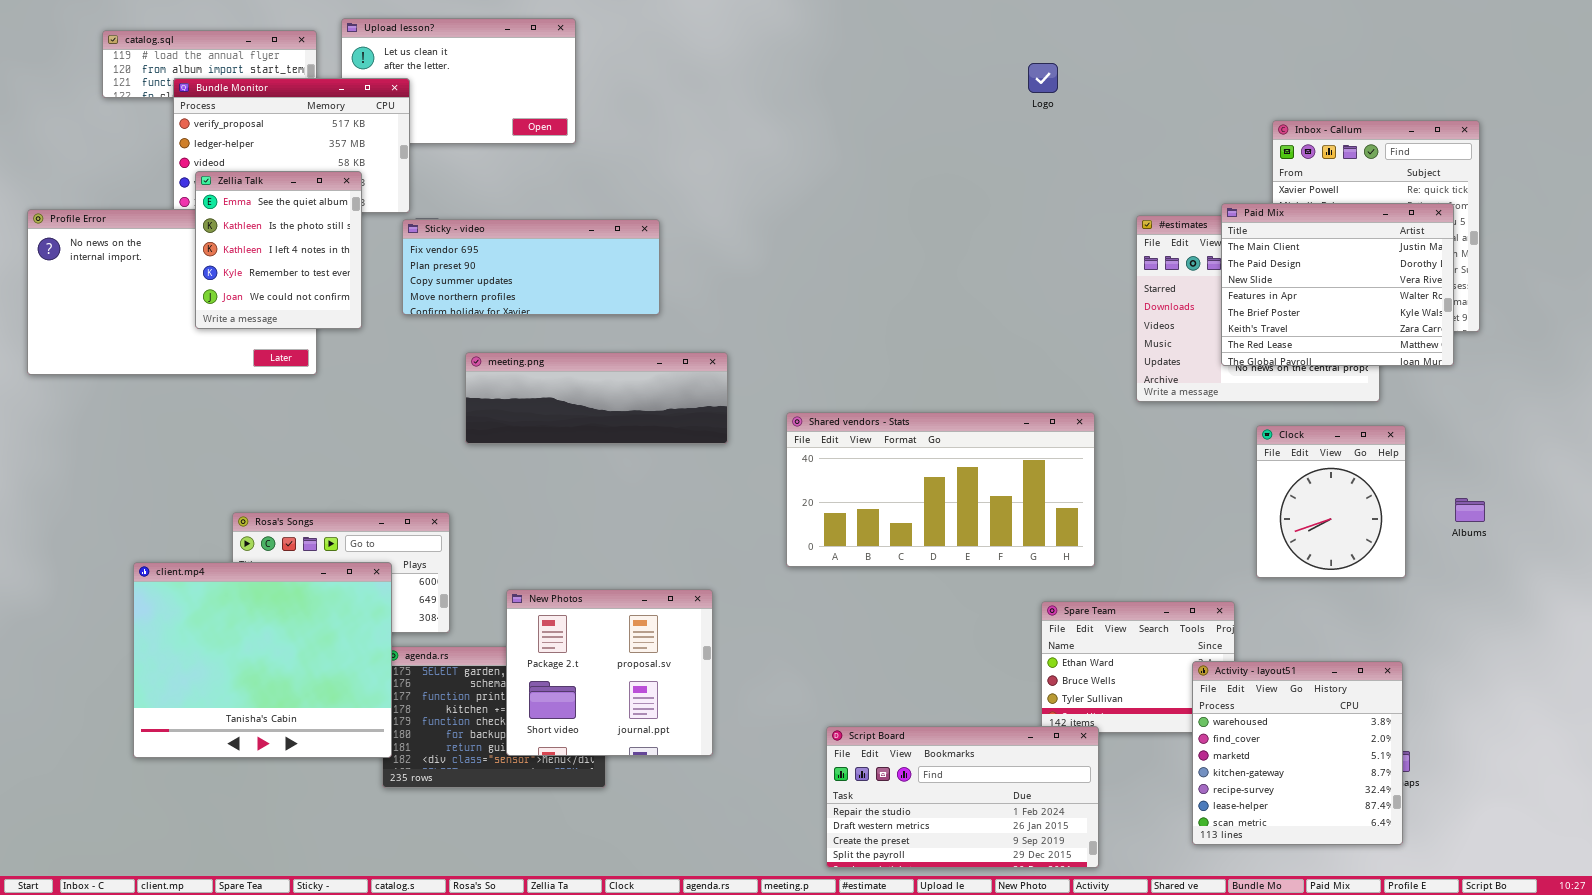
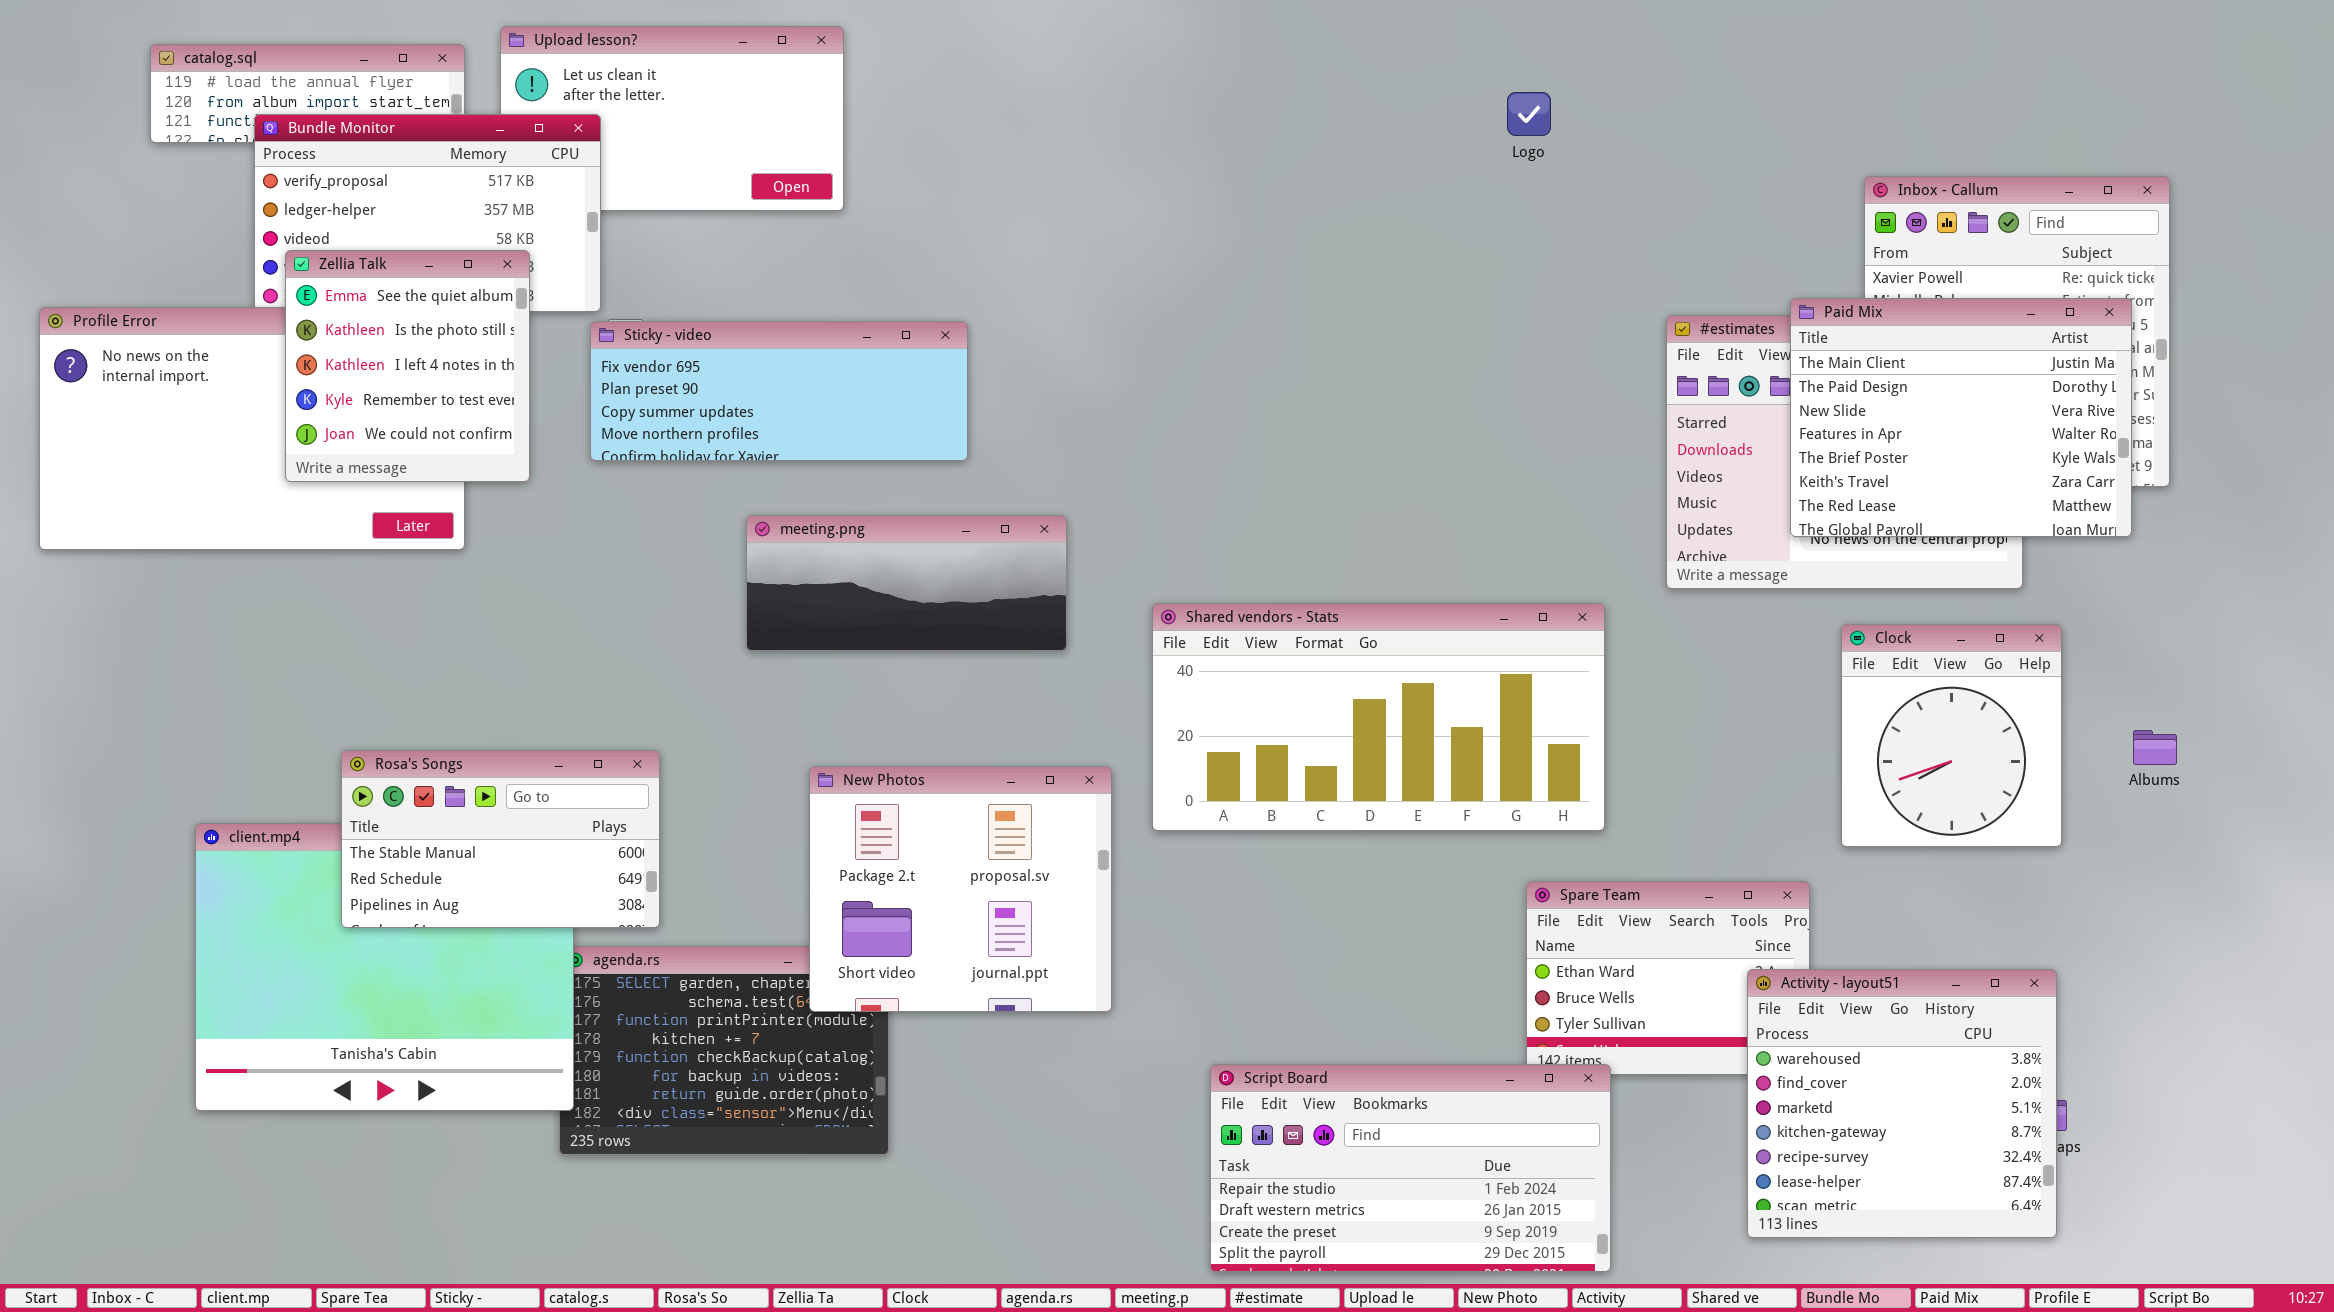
meeting.png: [465,352,728,444] -> [746,515,1067,651], resized
Rosa's Songs: [232,512,450,633] -> [341,750,660,928], raised
New Photos: [506,589,713,756] -> [809,766,1112,1012], moved

